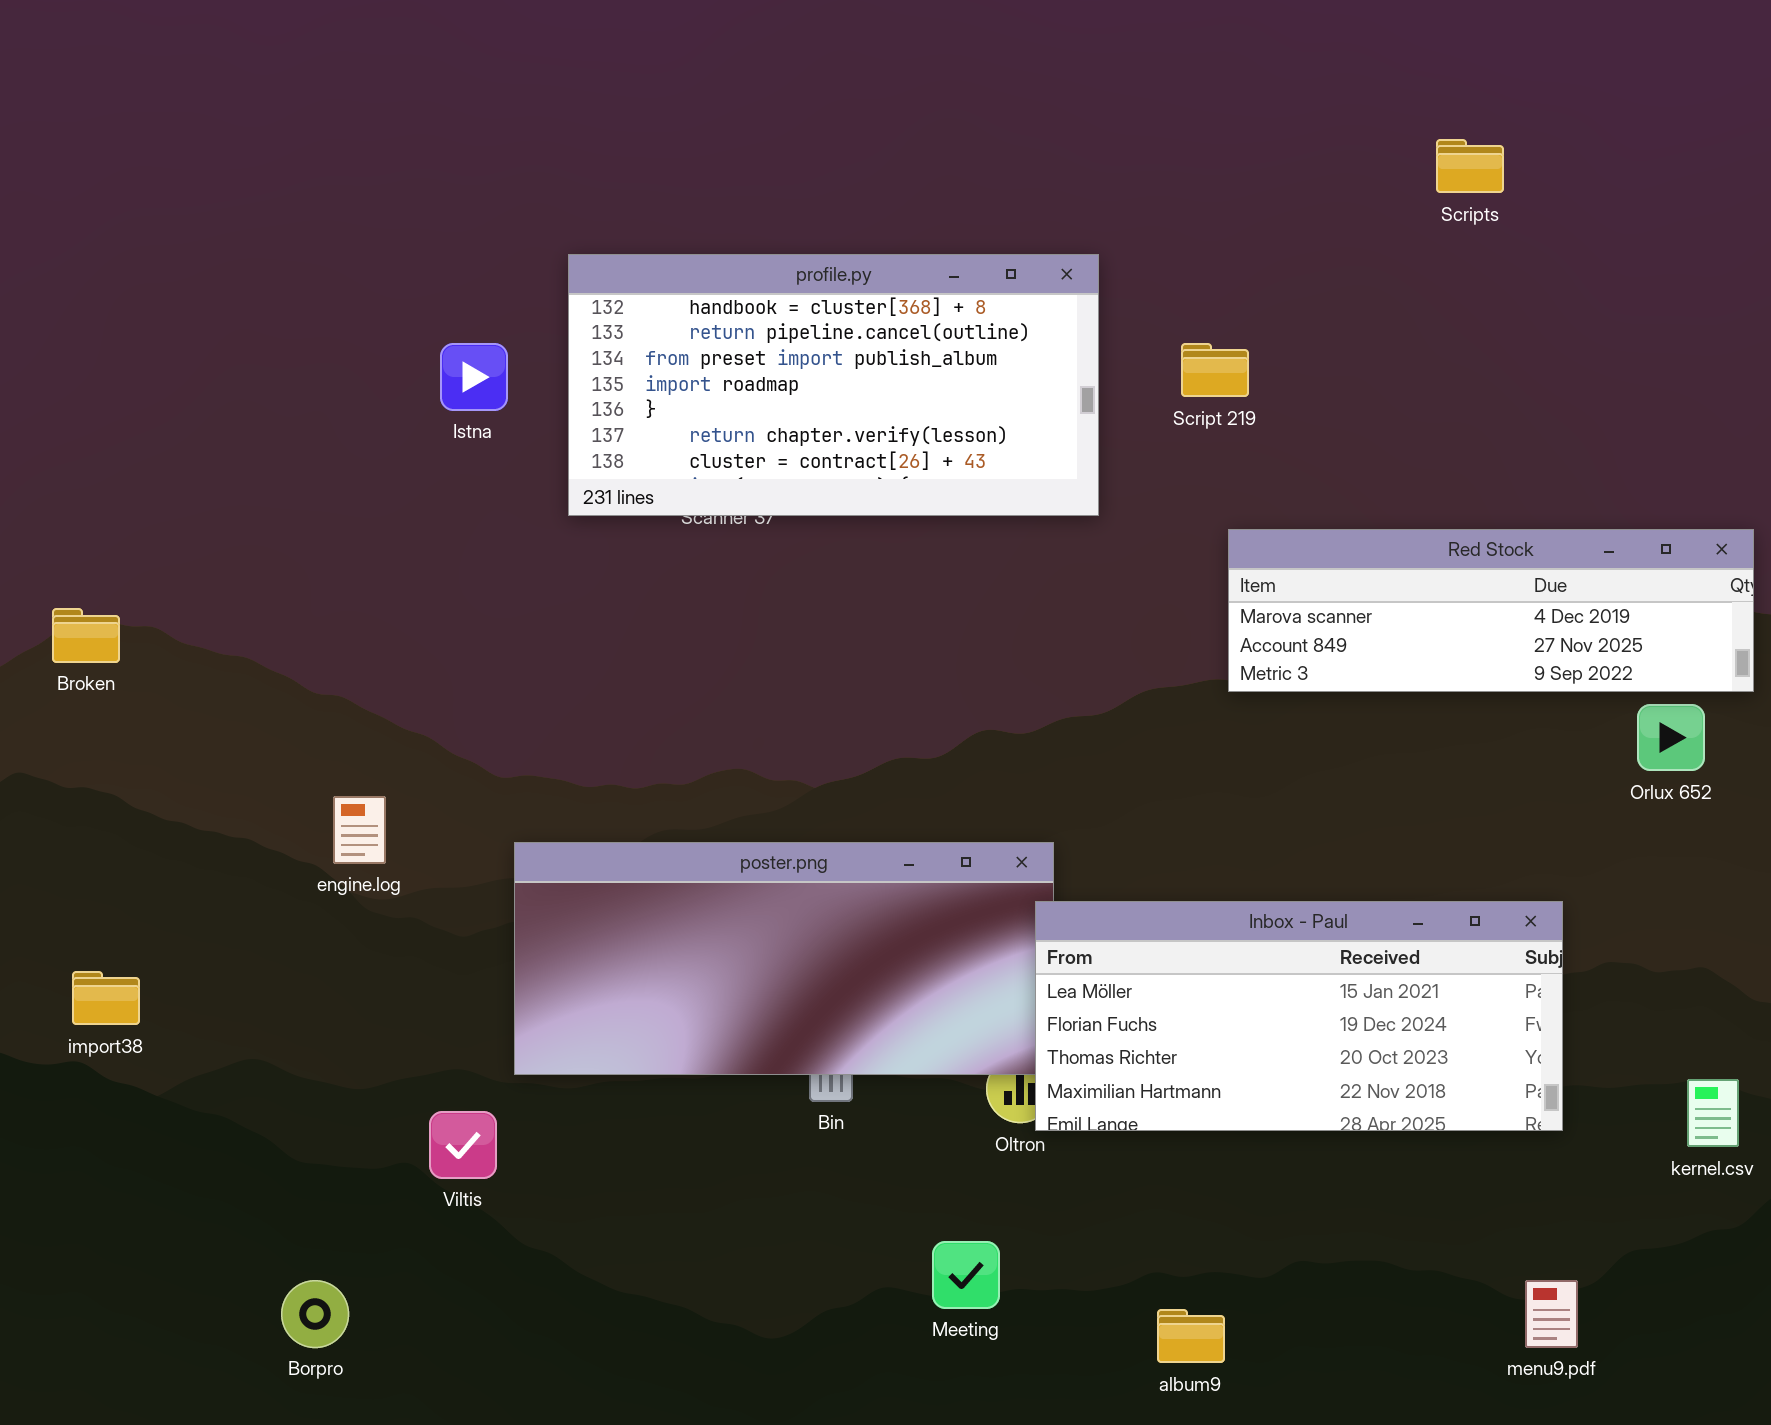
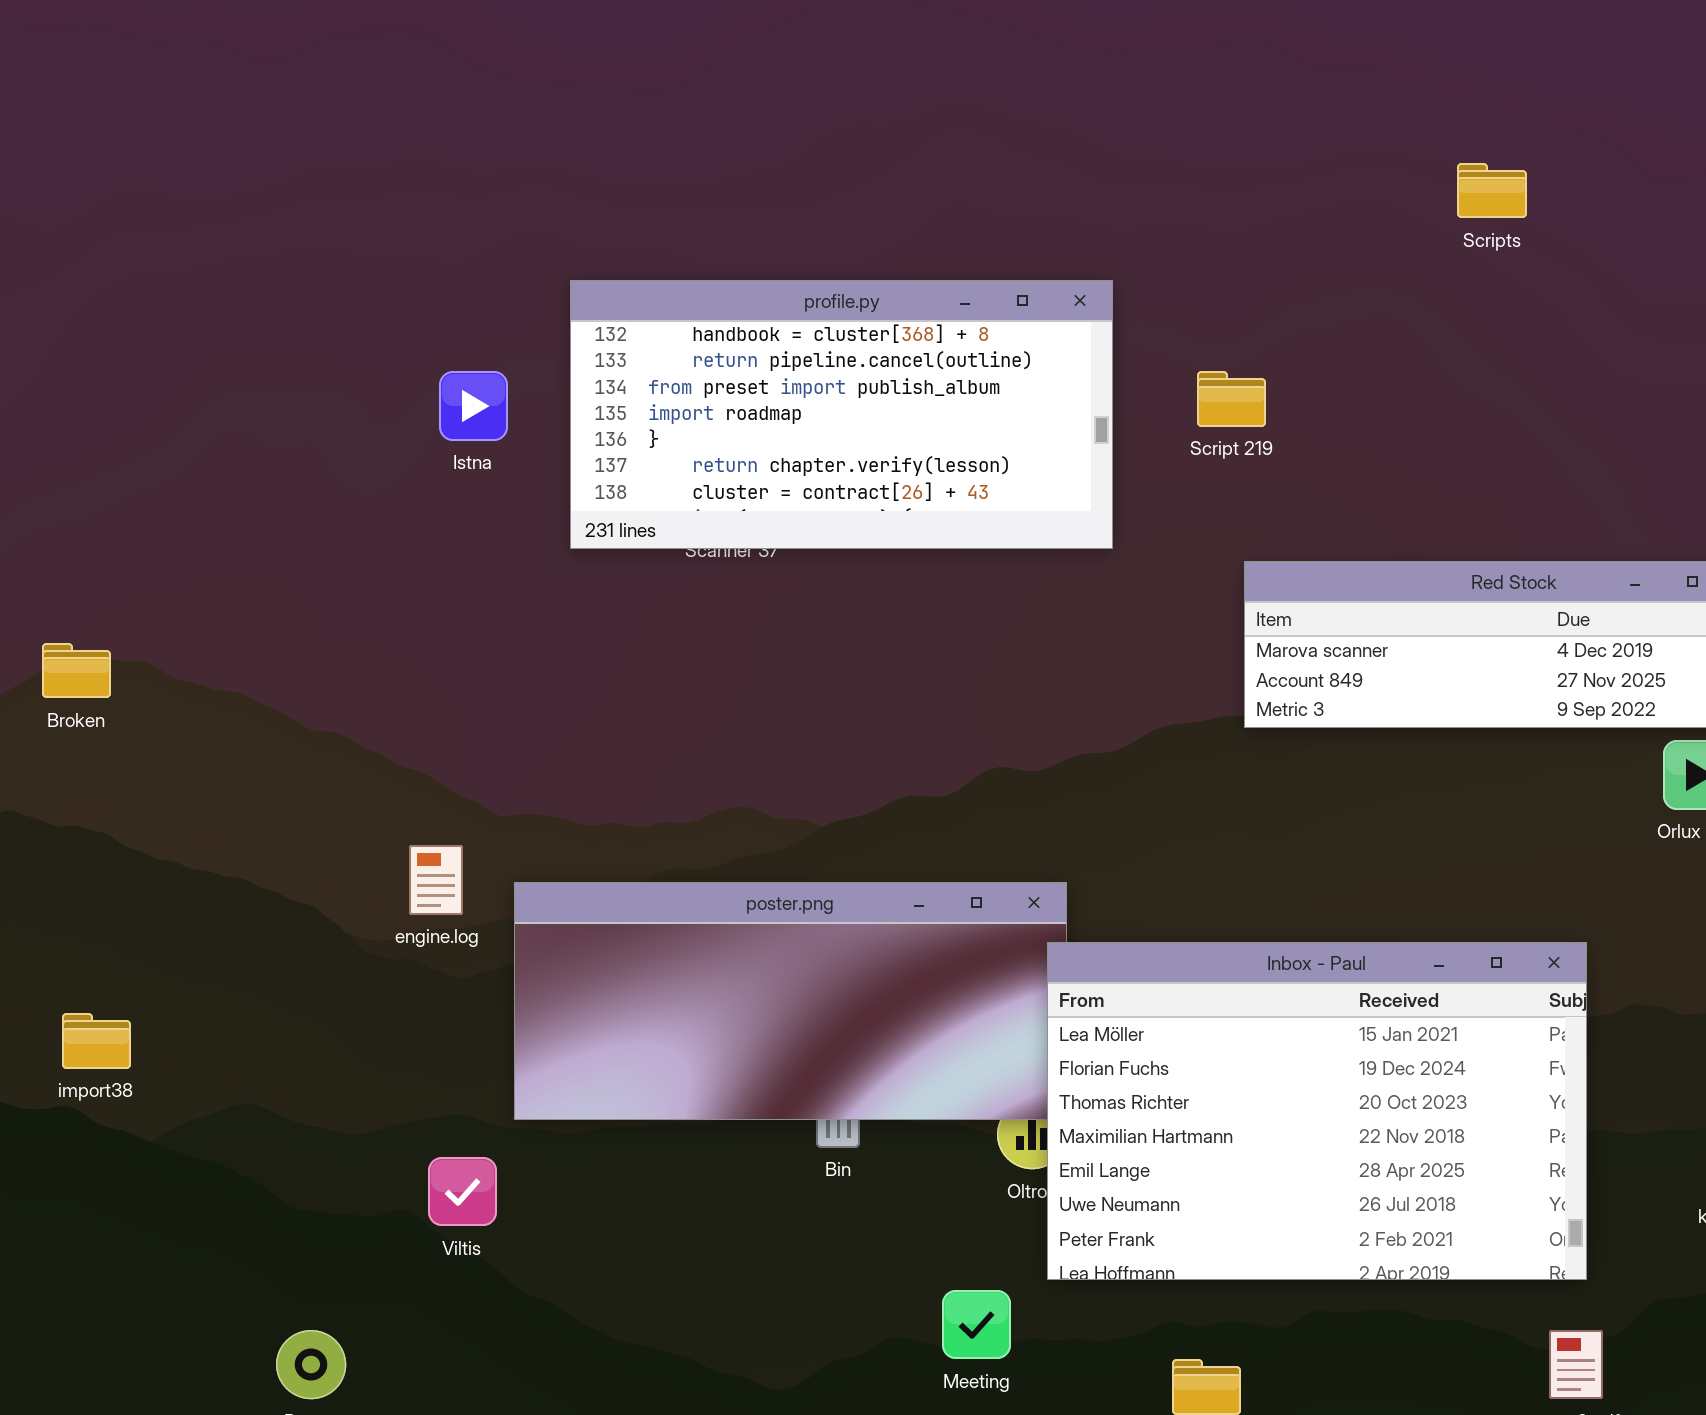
engine.log: [333,796,386,864] -> [409,845,463,915], moved
Inbox - Paul: [1035,901,1563,1131] -> [1047,942,1587,1280], resized

